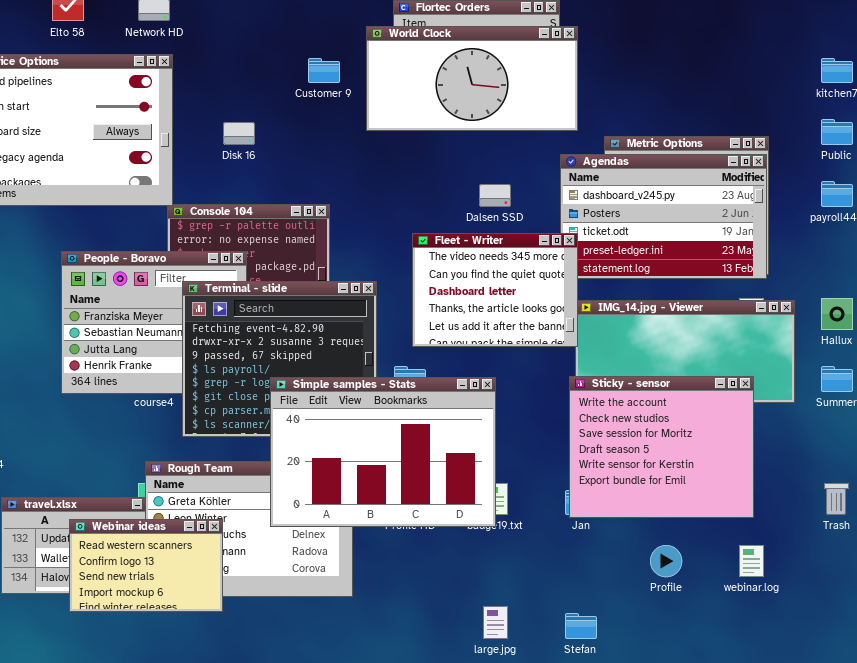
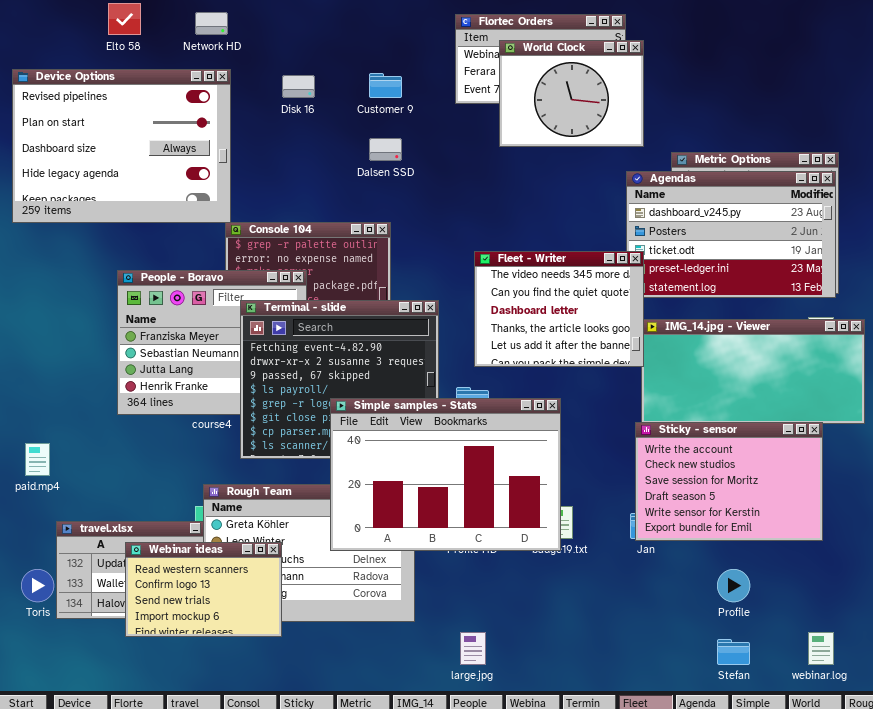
World Clock: [366,26,578,131] -> [499,40,644,147], resized
Disk 16: [223,122,255,145] -> [282,75,315,98], moved
Dalsen SSD: [479,184,511,207] -> [369,138,402,161], moved
Sticky - sensor: [569,376,754,518] -> [635,422,823,541], resized
webinar.log: [739,545,764,577] -> [808,632,834,665], moved
large.jpg: [483,606,508,639] -> [460,632,486,665], moved
Stefan: [565,613,597,639] -> [717,639,750,665], moved

